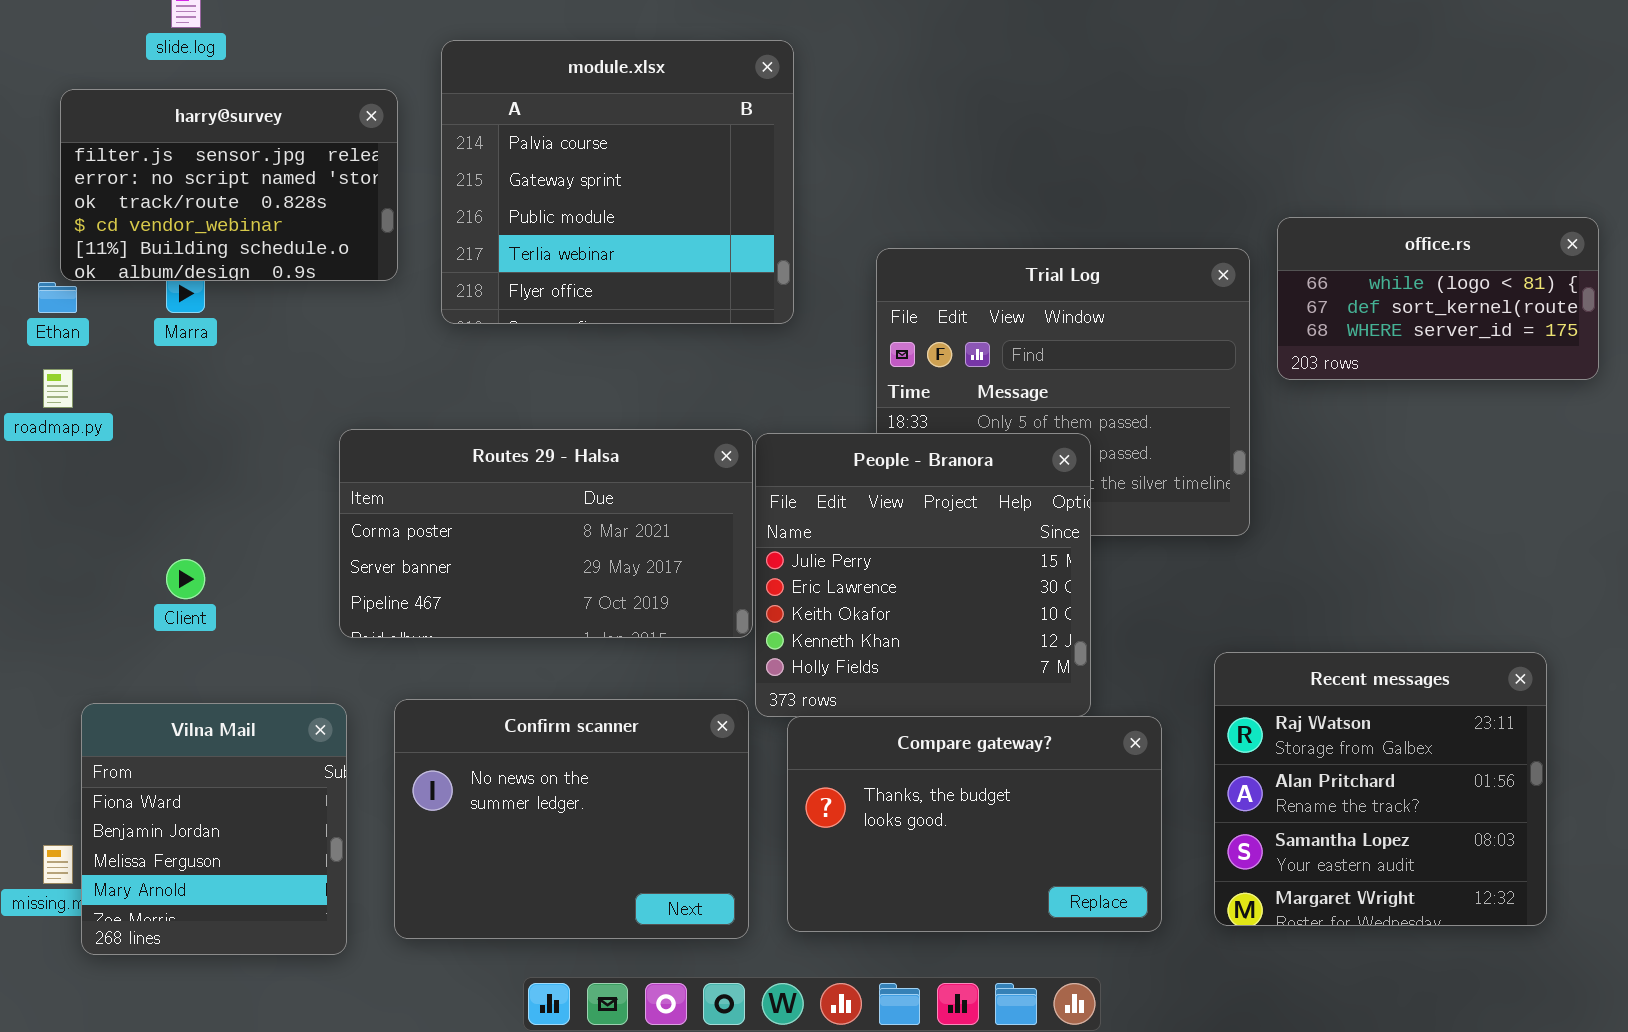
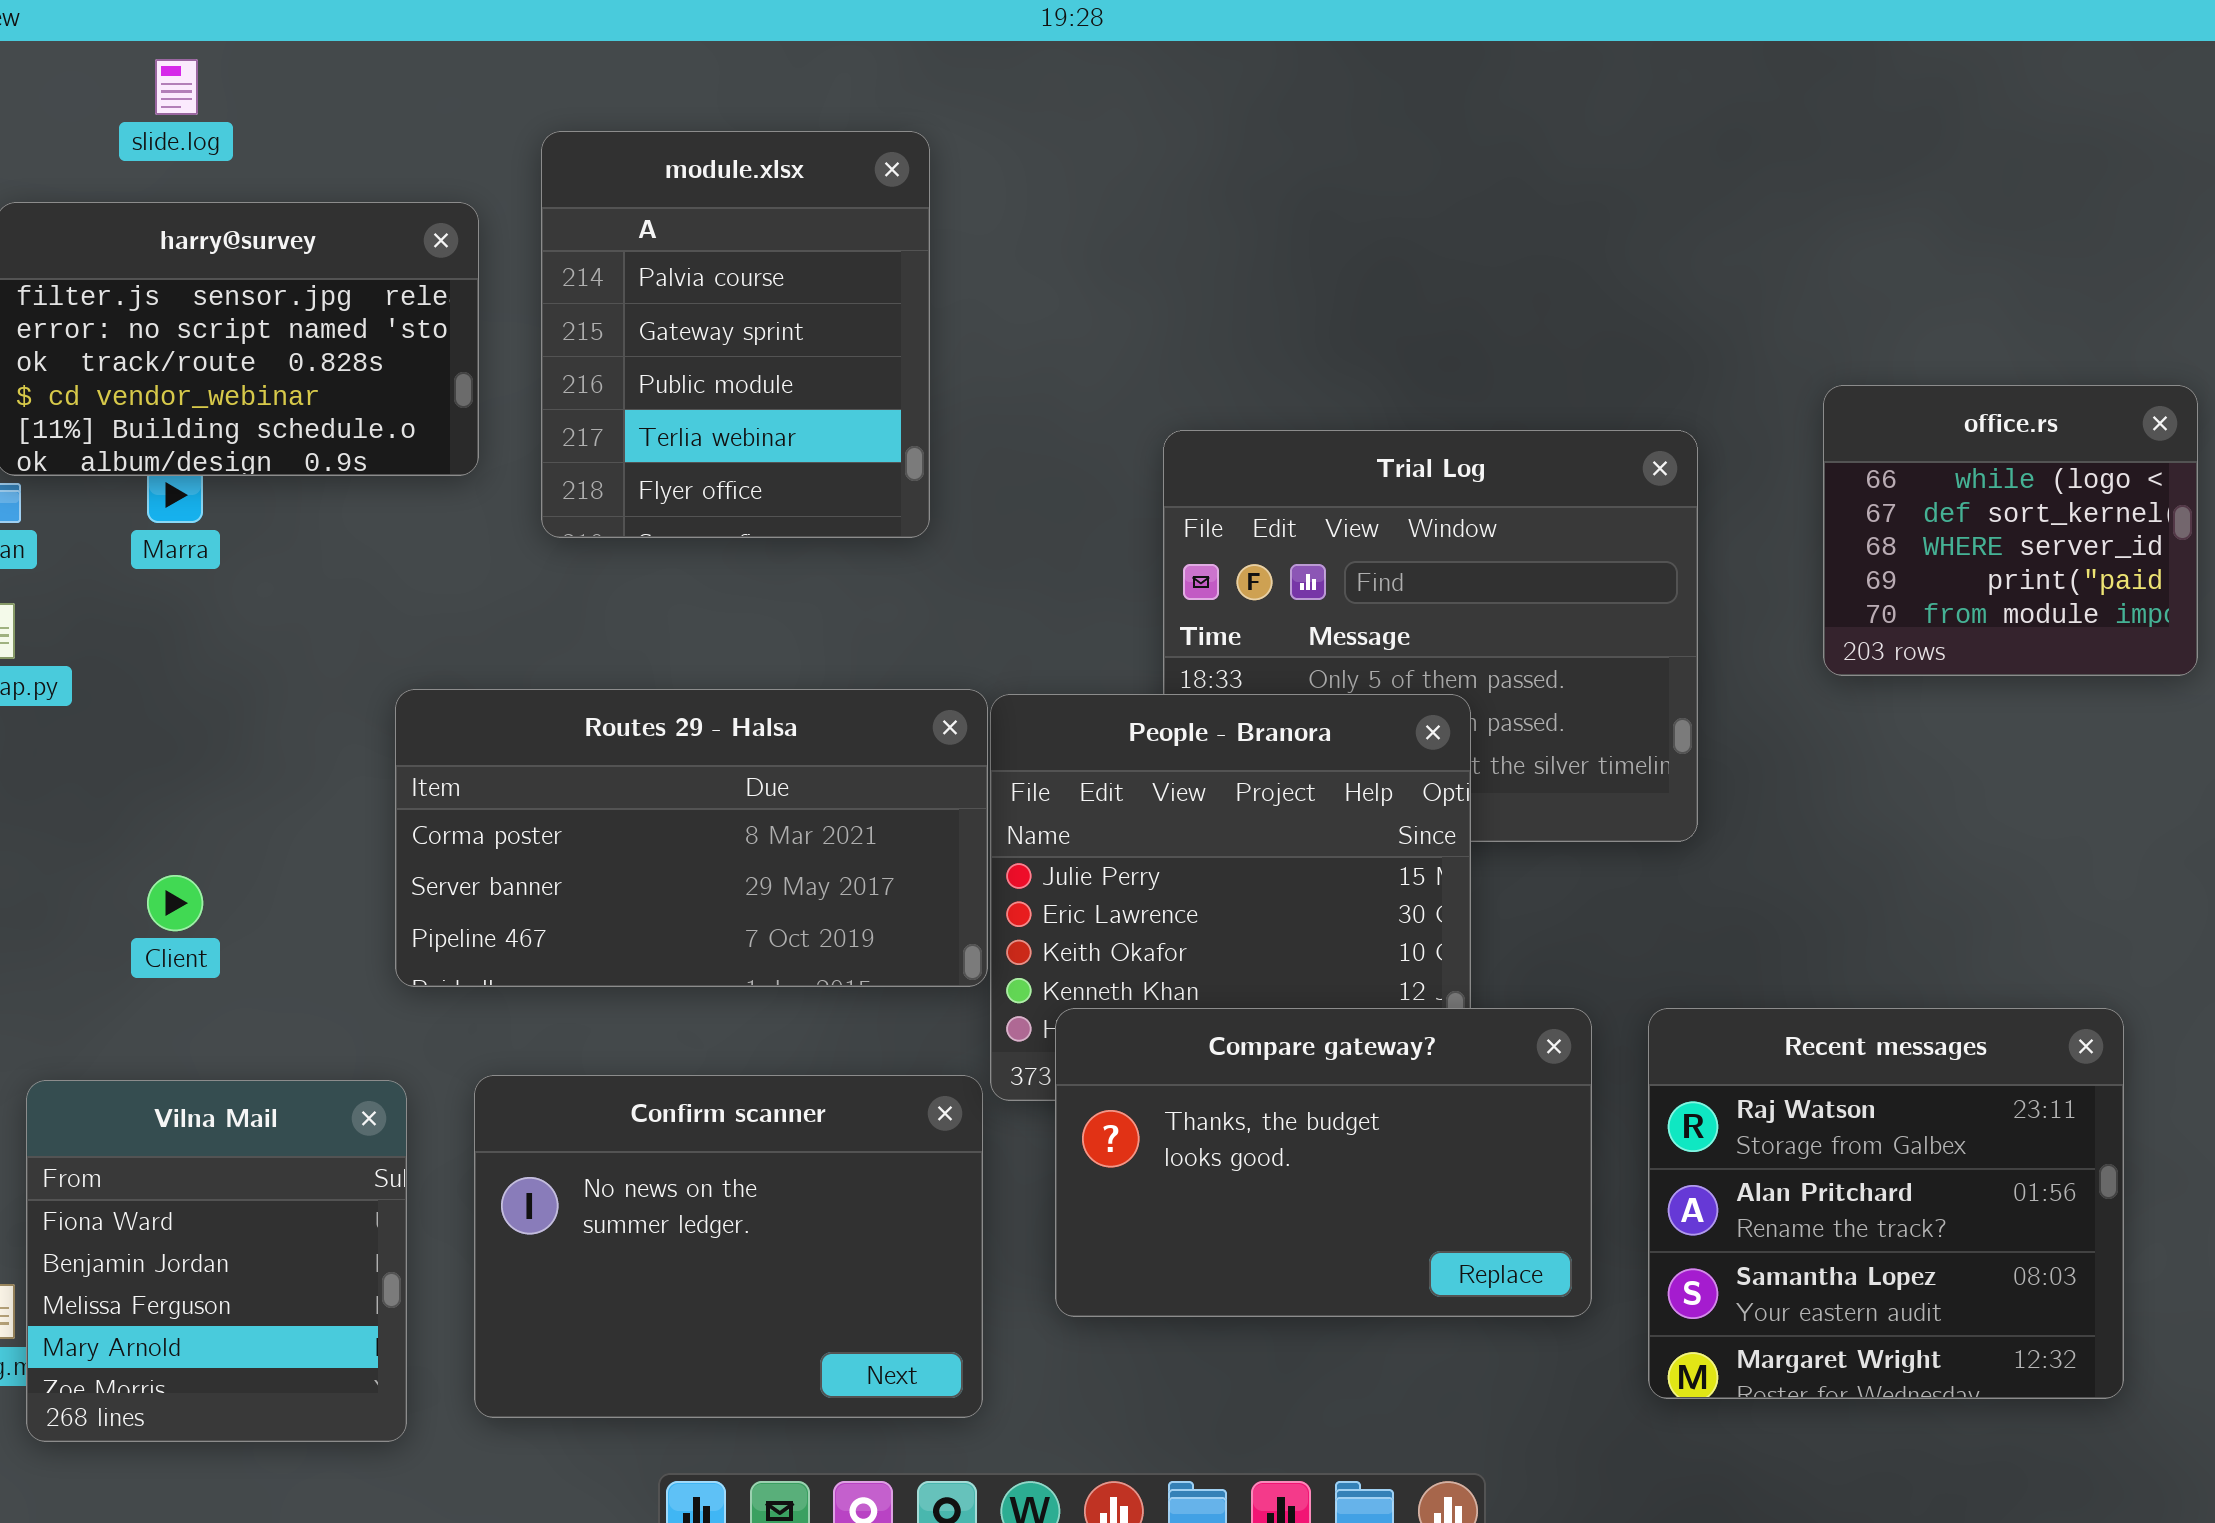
module.xlsx: [441,40,794,324] -> [541,131,930,538], resized
office.rs: [1277,217,1599,380] -> [1823,385,2198,676], resized
Compare gateway?: [787,716,1162,932] -> [1055,1008,1592,1317], moved

